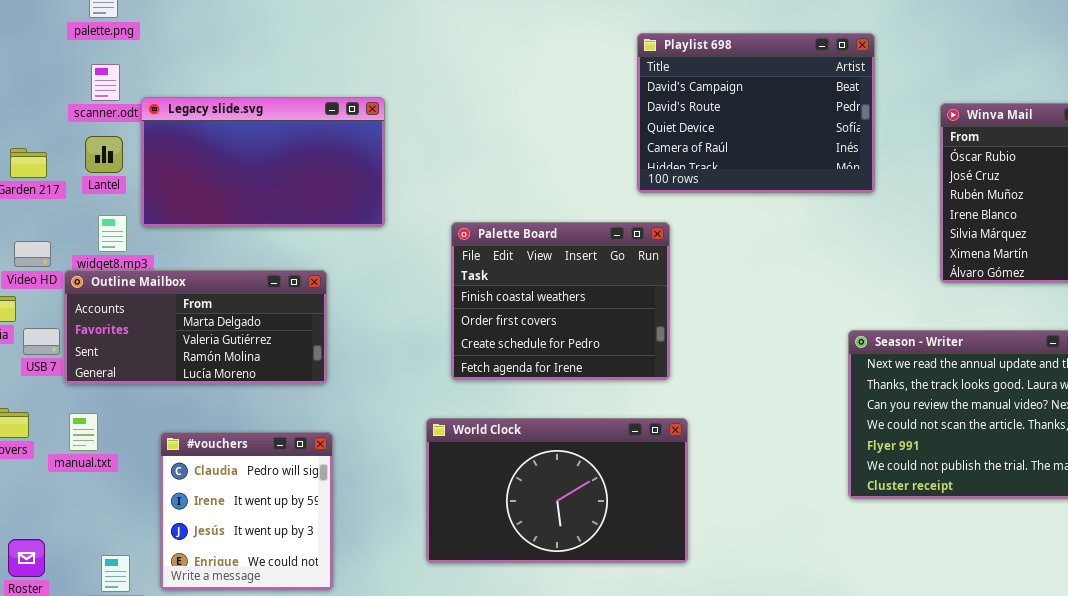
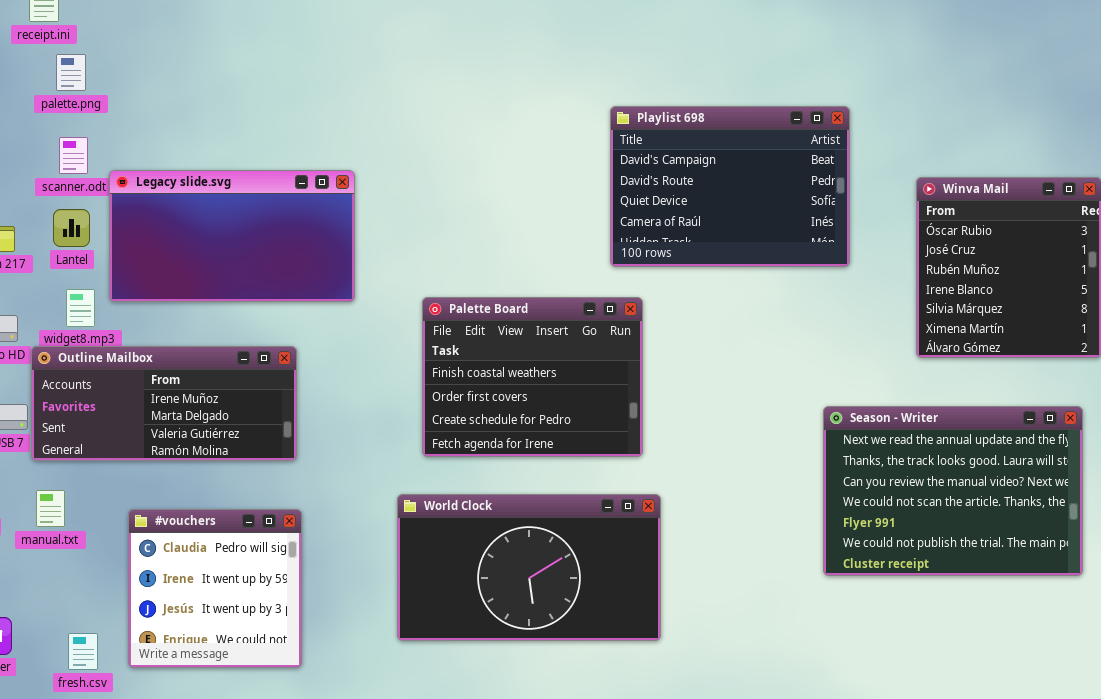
Outline Mailbox: [64,270,327,384] -> [31,346,297,461], scrolled up 1 row

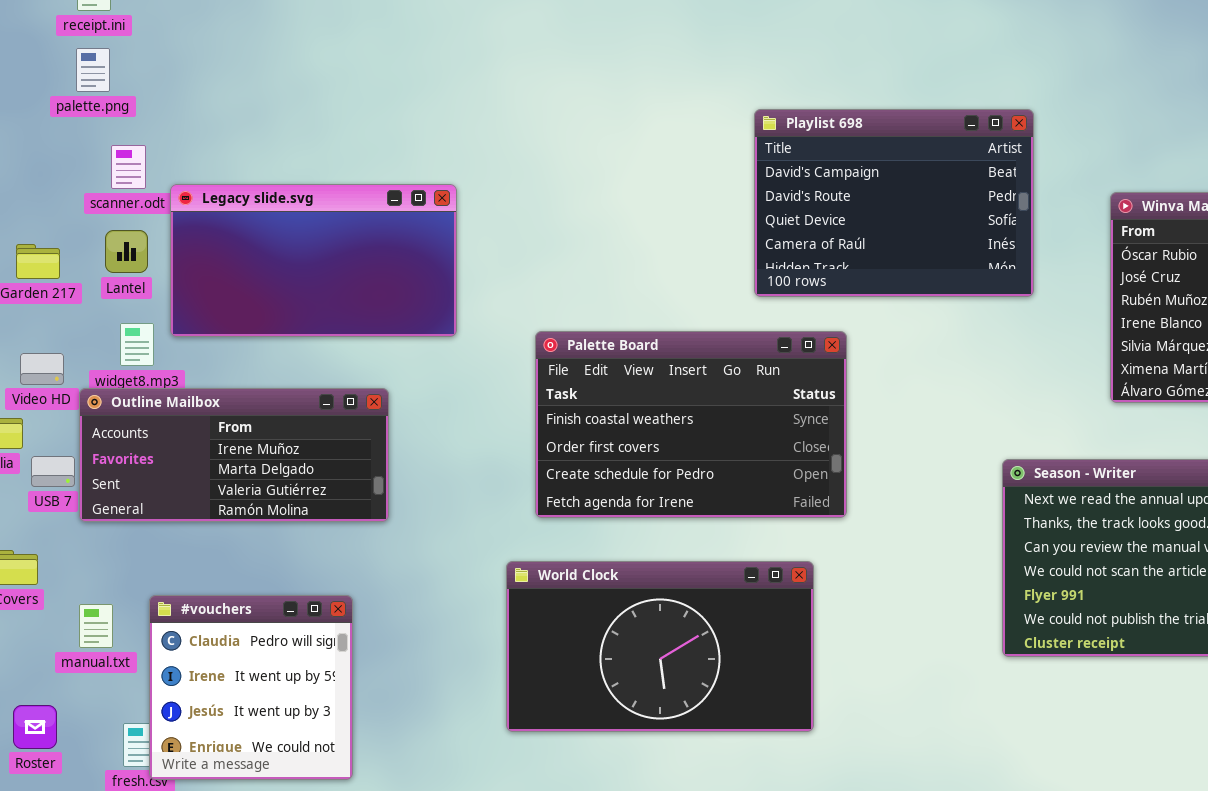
palette.png: [56,54,86,91] -> [76,48,110,92], moved
Palette Board: [422,297,643,457] -> [535,331,847,518], resized
manual.txt: [36,490,65,527] -> [79,604,113,648], moved
#vouchers: [128,509,302,668] -> [149,595,353,780], moved

